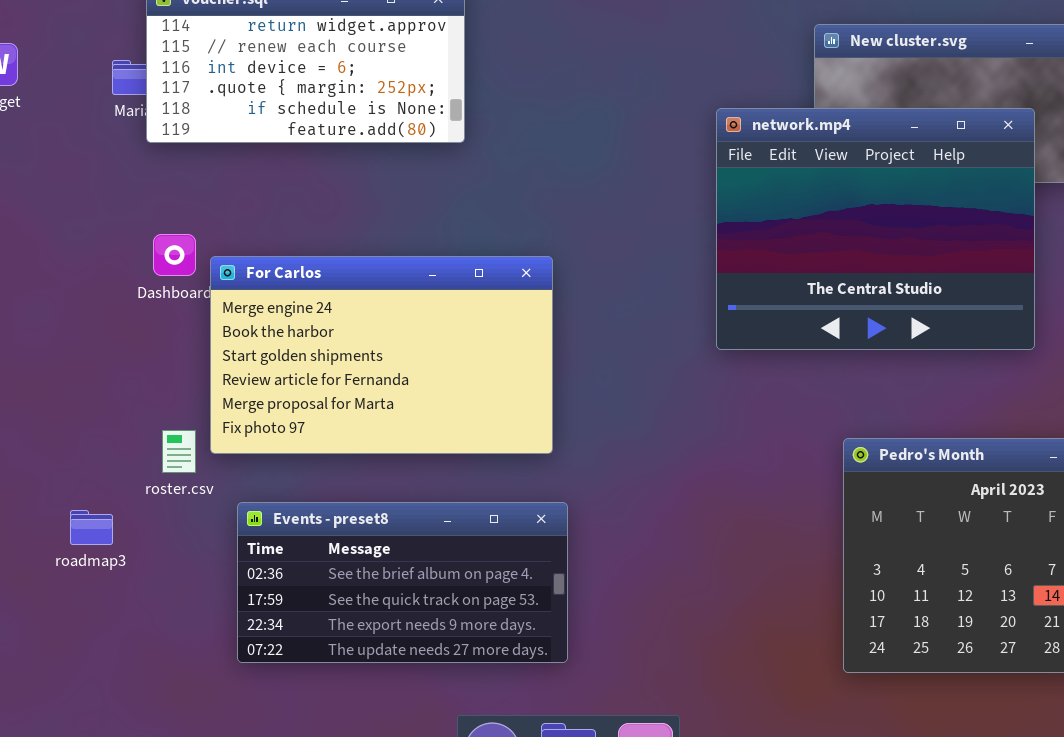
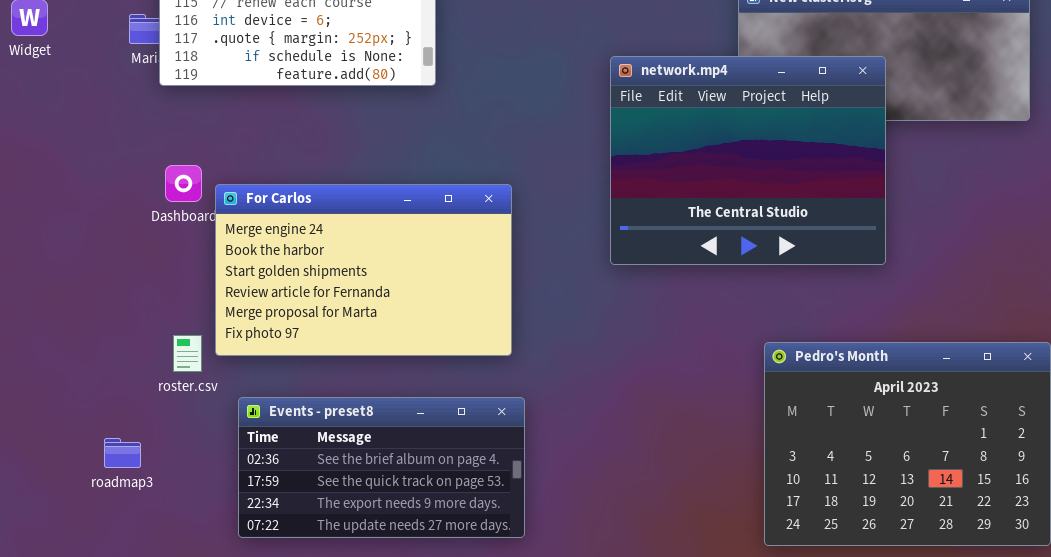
network.mp4: [716,108,1035,350] -> [610,56,886,265], moved
roadmap3: [70,510,113,545] -> [104,438,141,468], moved

